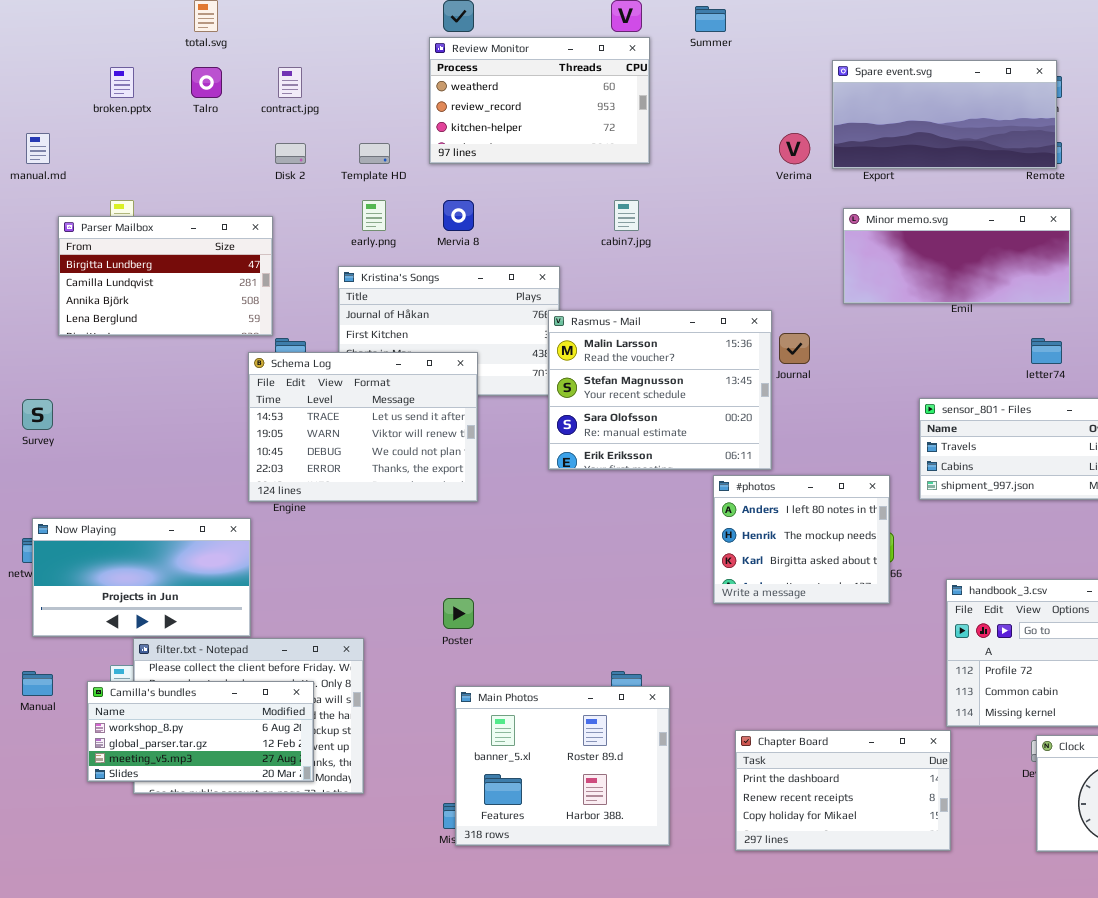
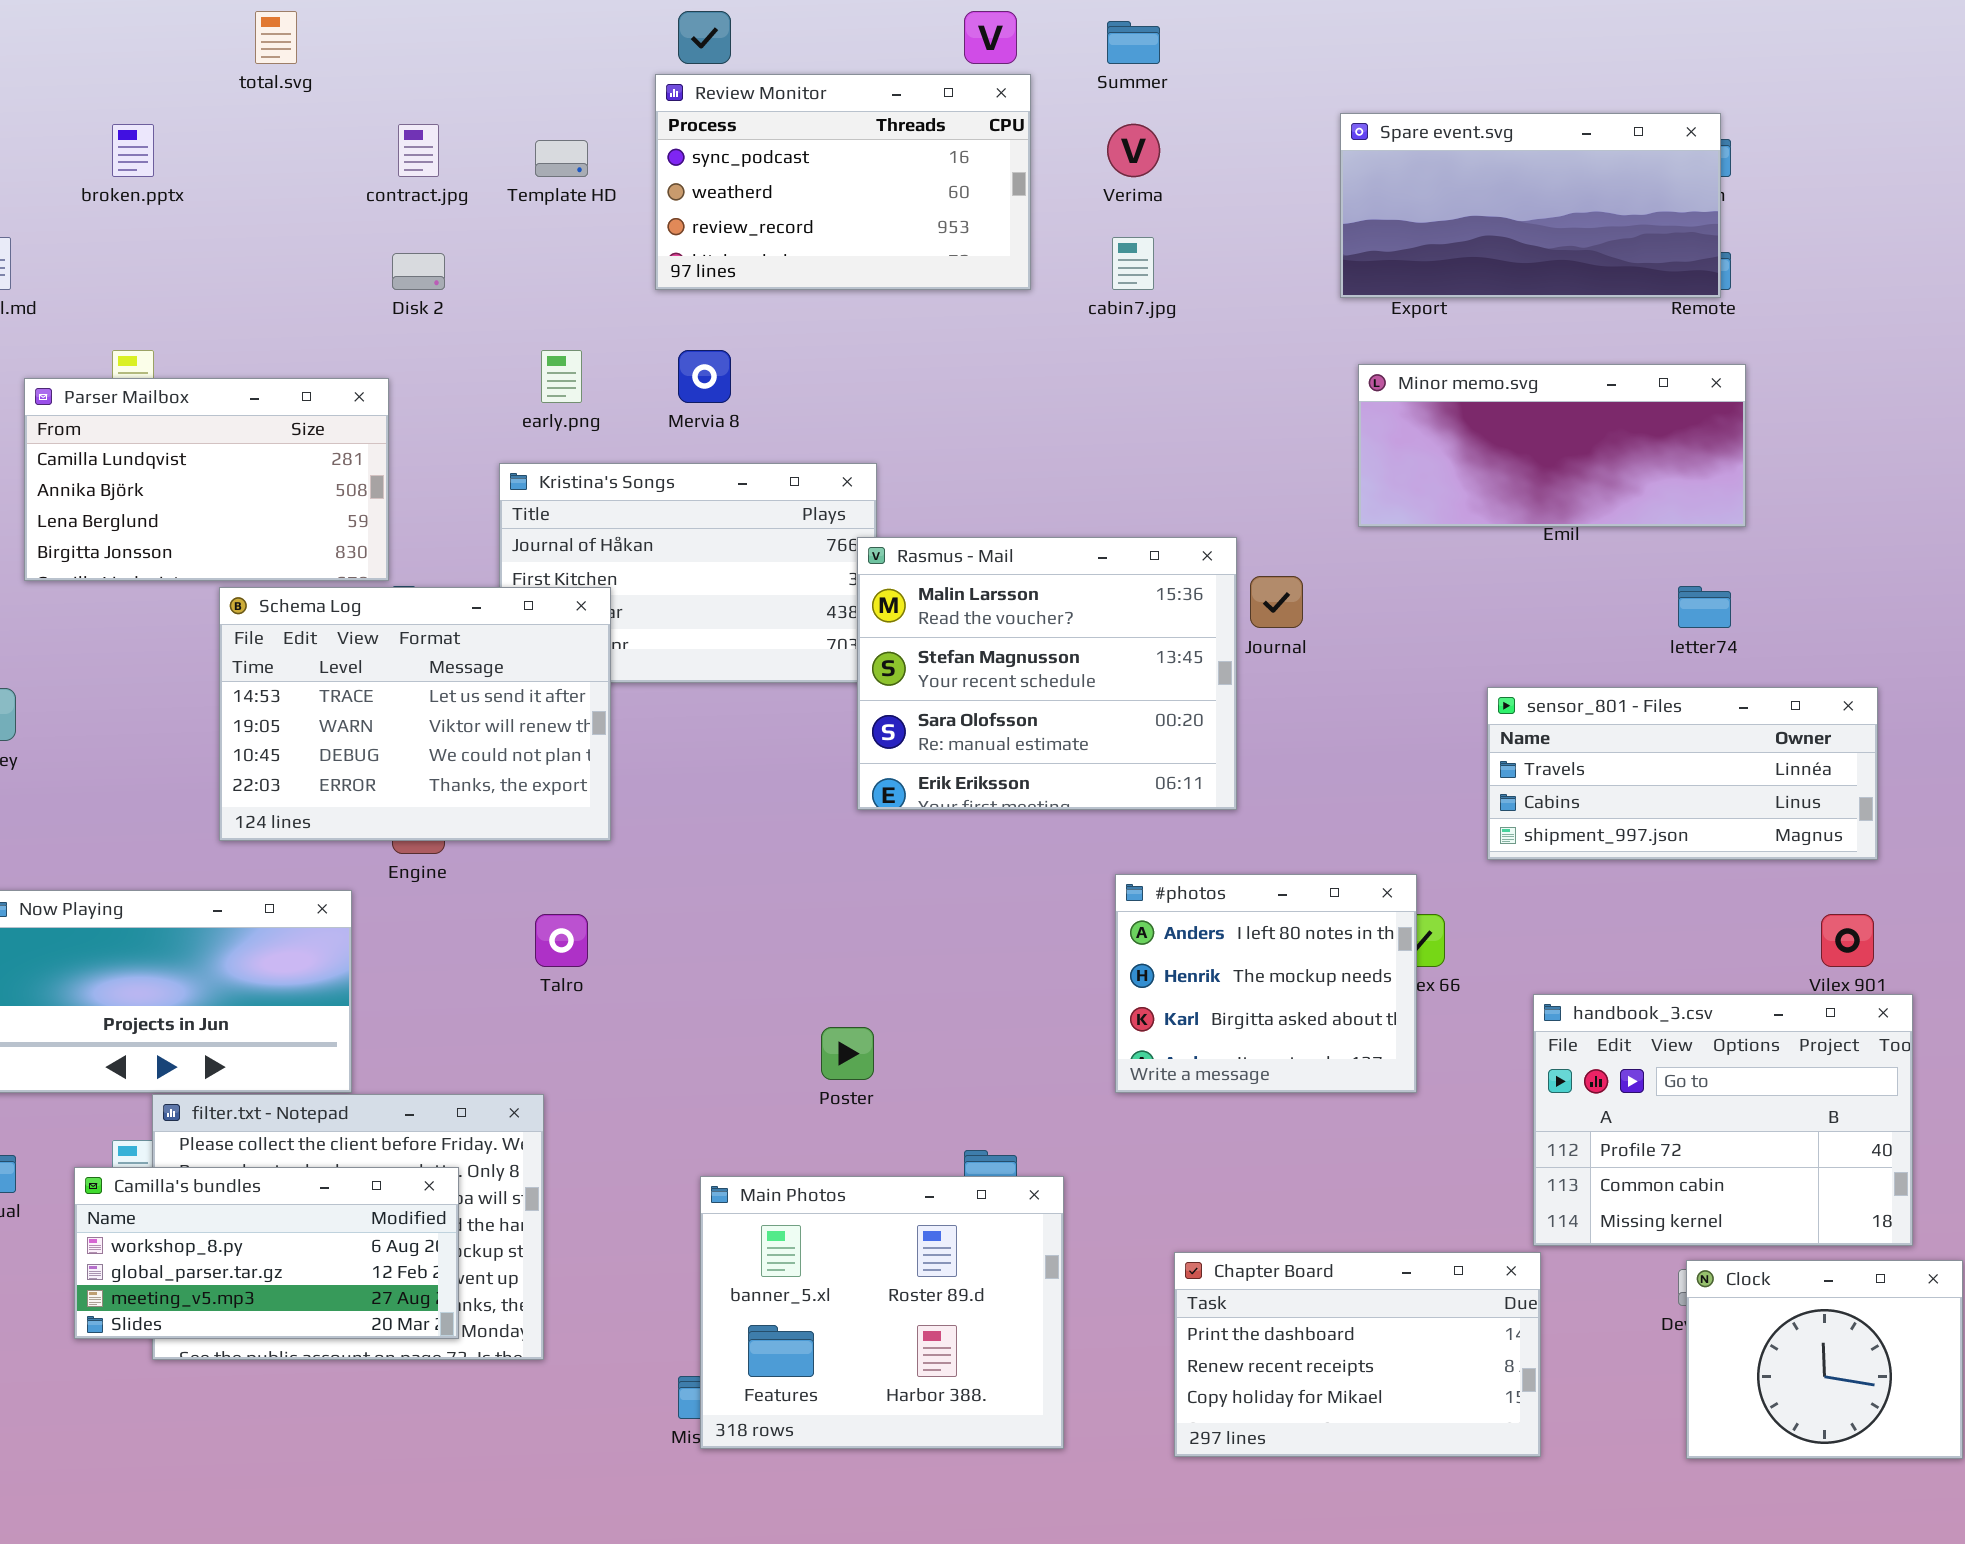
Review Monitor: [429,37,650,164] -> [655,74,1031,290], scrolled up 1 row
Talro: [191,67,222,98] -> [535,914,588,967], moved
Verima: [779,133,810,164] -> [1107,124,1160,177], moved
Template HD: [359,143,390,164] -> [535,140,588,177], moved
cabin7.jpg: [614,200,639,231] -> [1112,237,1154,290], moved
Parser Mailbox: [58,216,273,336] -> [24,378,389,581], scrolled down 1 row
Schema Log: [248,352,478,502] -> [219,587,611,841], moved
#photos: [713,475,890,604] -> [1115,874,1417,1093], moved
Poster: [443,598,474,629] -> [821,1027,874,1080], moved

